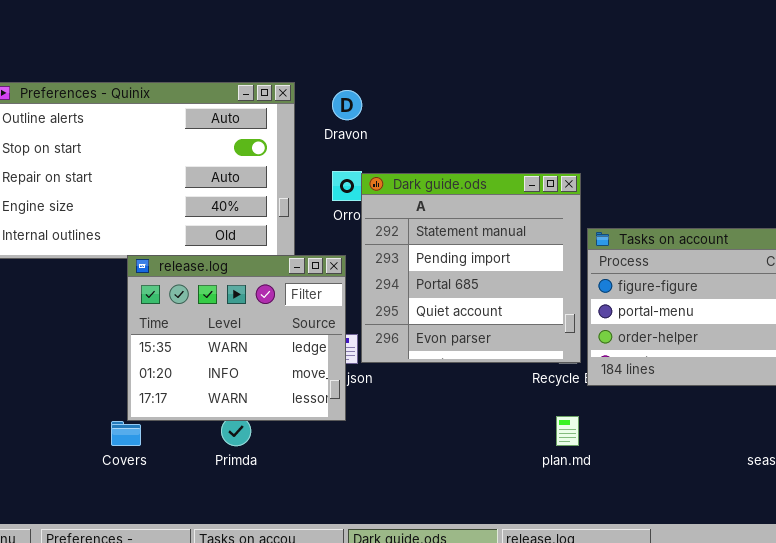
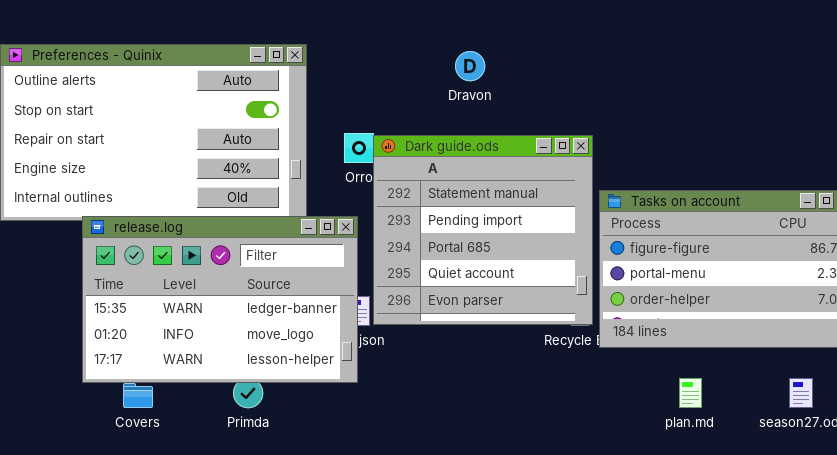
Dravon: [332,90,362,120] -> [455,51,485,81], moved
release.log: [127,255,346,421] -> [82,216,358,383], resized
plan.md: [556,416,579,446] -> [679,378,702,408], moved

